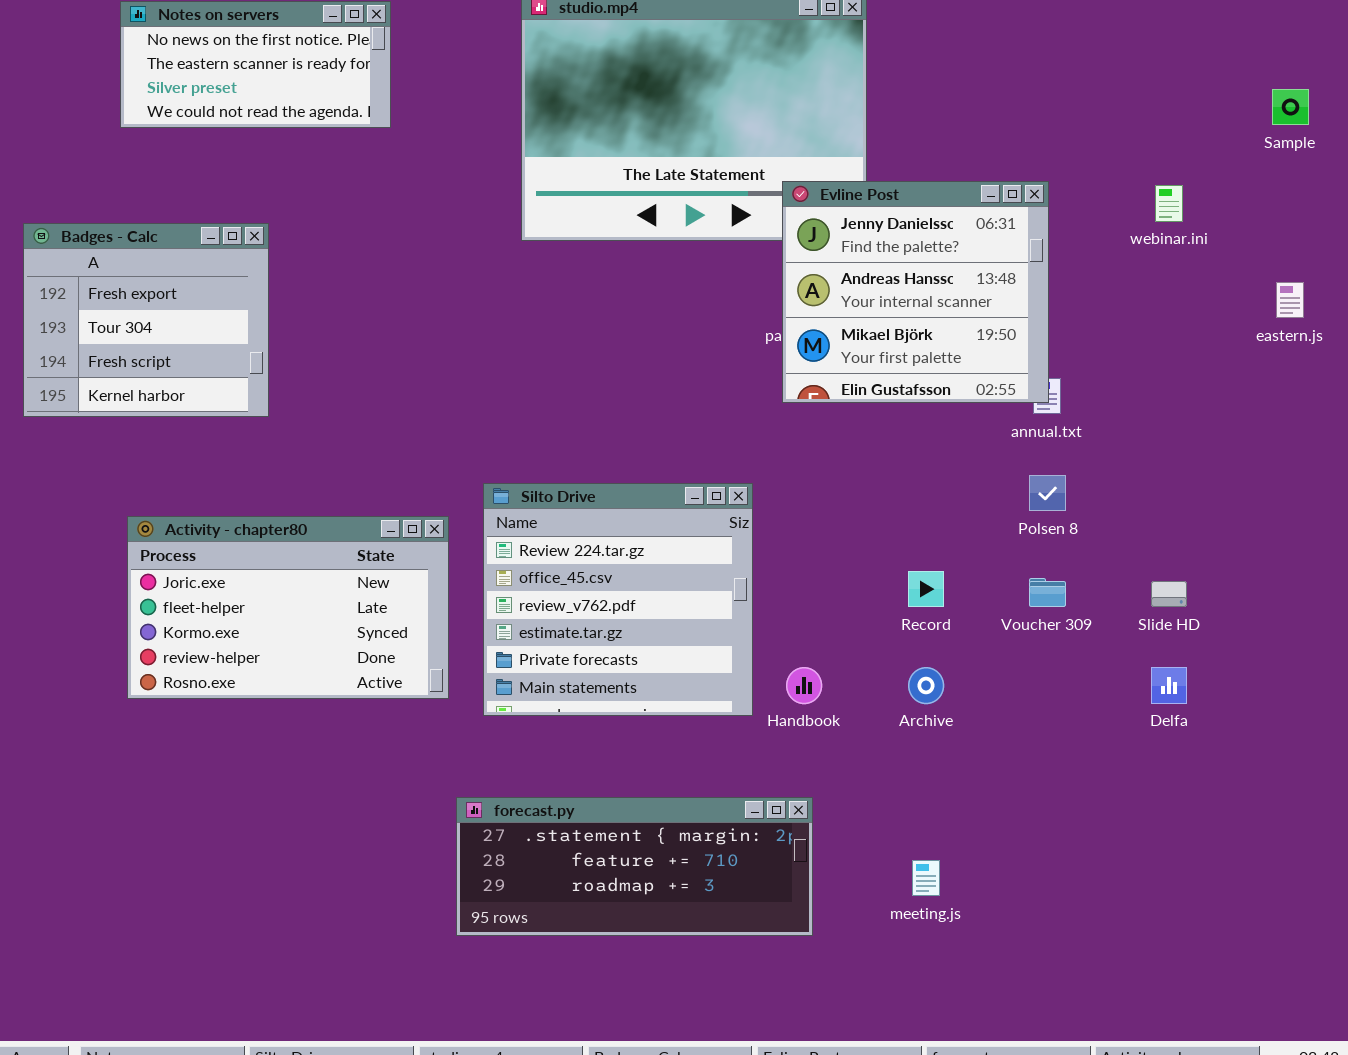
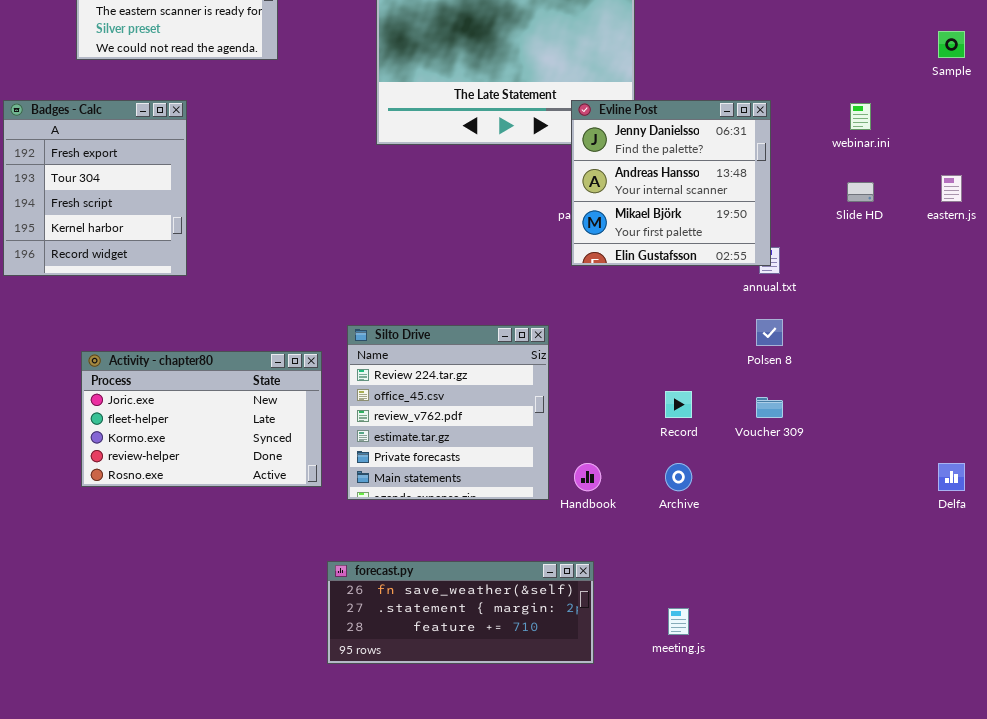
Badges - Calc: [23,223,269,417] -> [3,100,187,276], resized
Slide HD: [1151,581,1187,607] -> [847,182,874,202], moved
Delfa: [1151,667,1187,704] -> [938,463,965,491], moved
forecast.py: [456,797,813,936] -> [327,561,594,664], scrolled up 1 row

